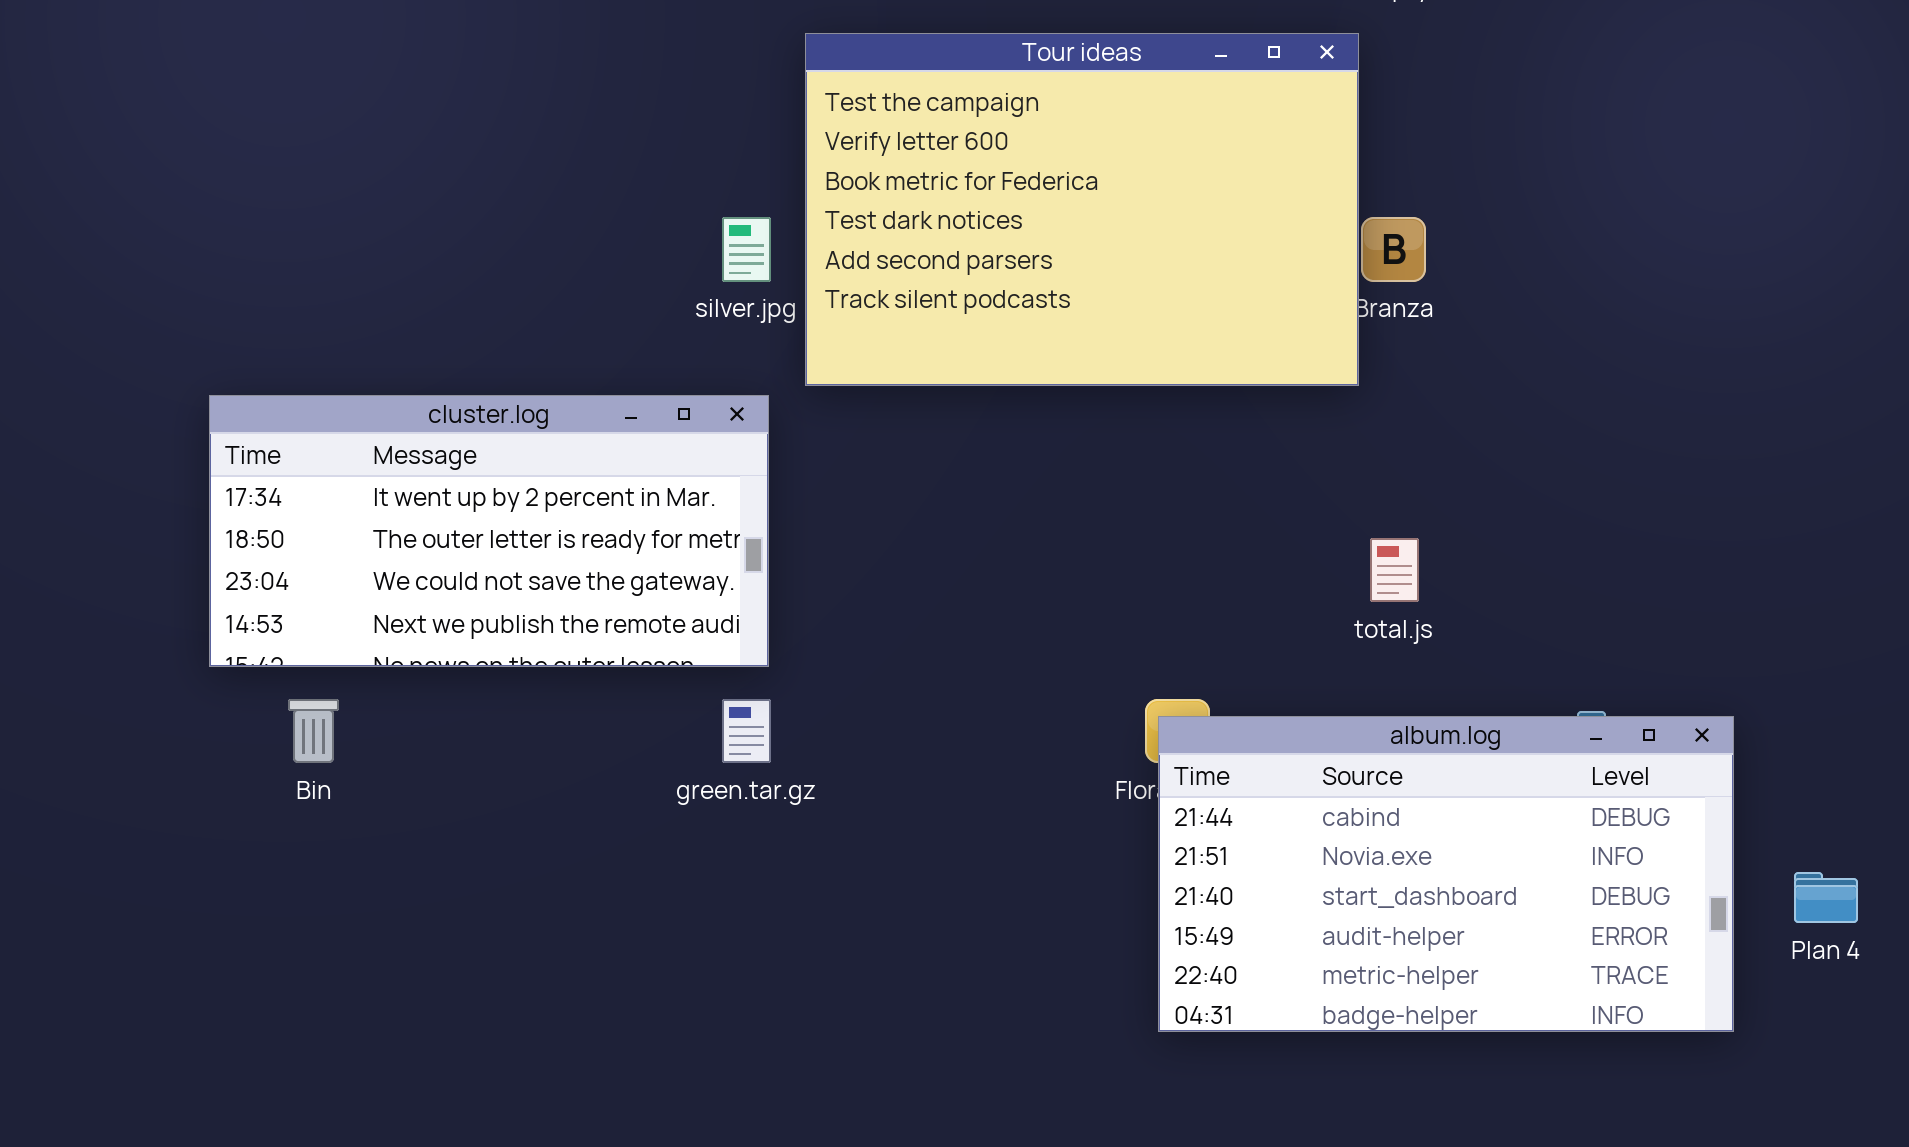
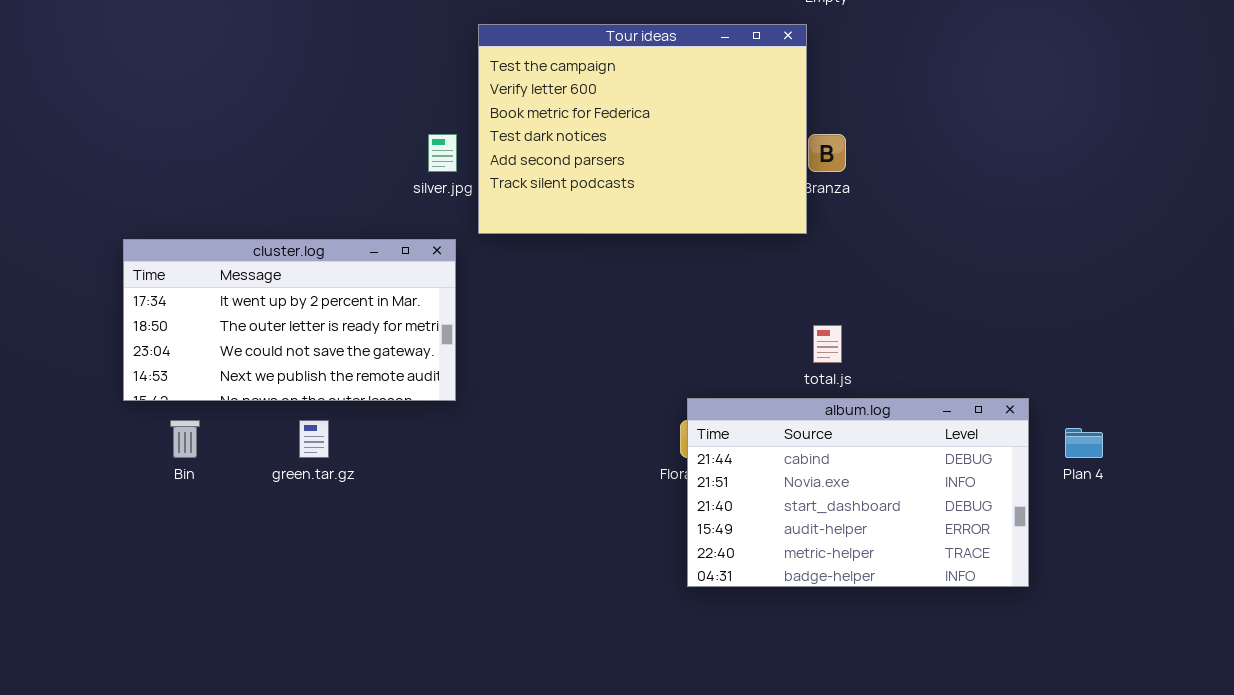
green.tar.gz: [722,699,771,763] -> [299,420,329,458], moved
album.log: [1158,716,1734,1032] -> [687,398,1029,587], moved
Plan 4: [1794,872,1858,923] -> [1065,428,1103,458], moved

